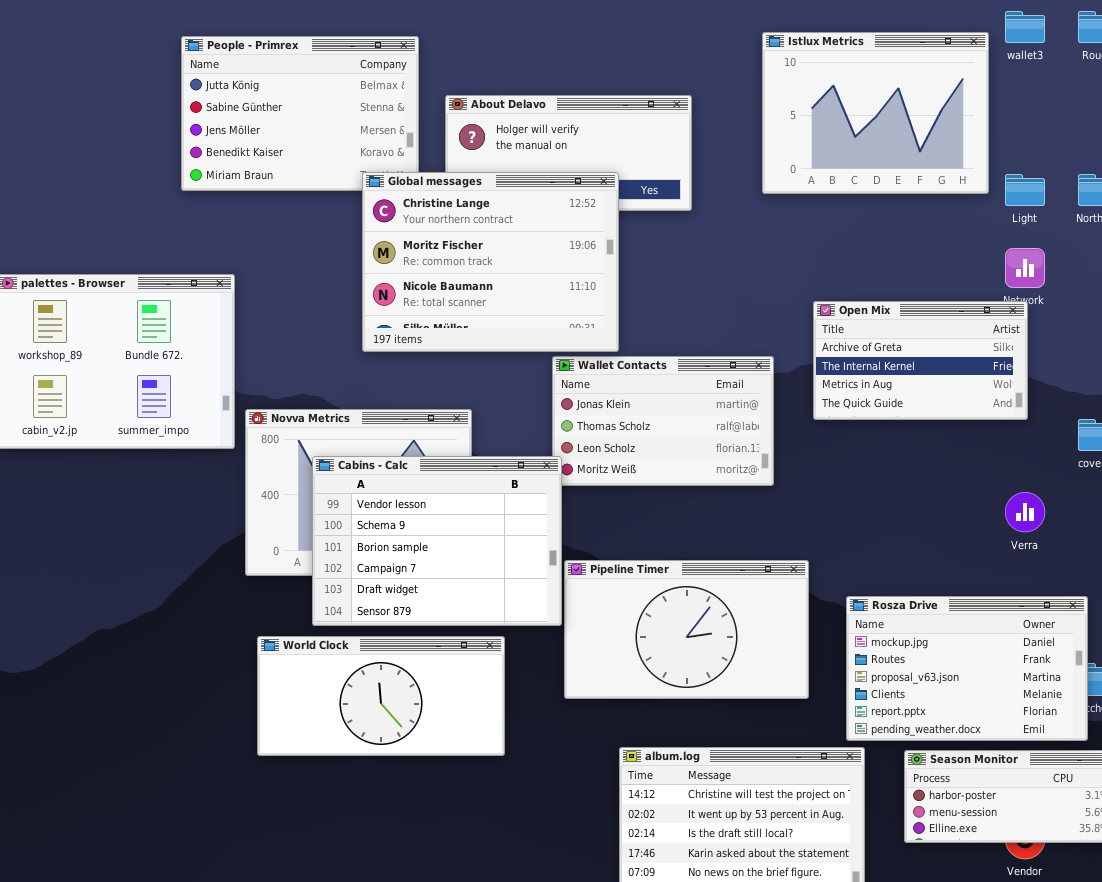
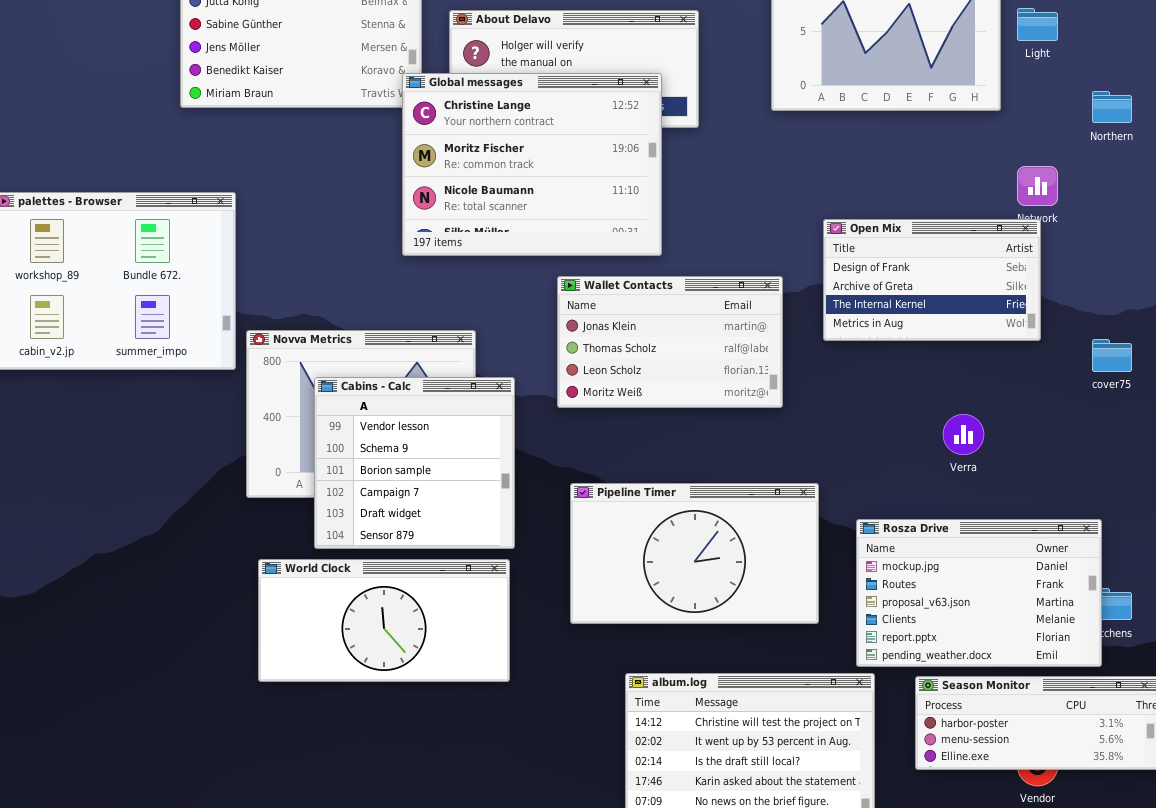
Global messages: [362,172,619,352] -> [402,73,662,256], moved
Light: [1005,174,1045,206] -> [1017,8,1058,41], moved
Open Mix: [813,301,1028,420] -> [823,219,1041,341], scrolled up 1 row
Cabins - Calc: [312,456,562,626] -> [314,377,515,549], resized
Verra: [1005,492,1045,532] -> [943,414,984,455], moved

